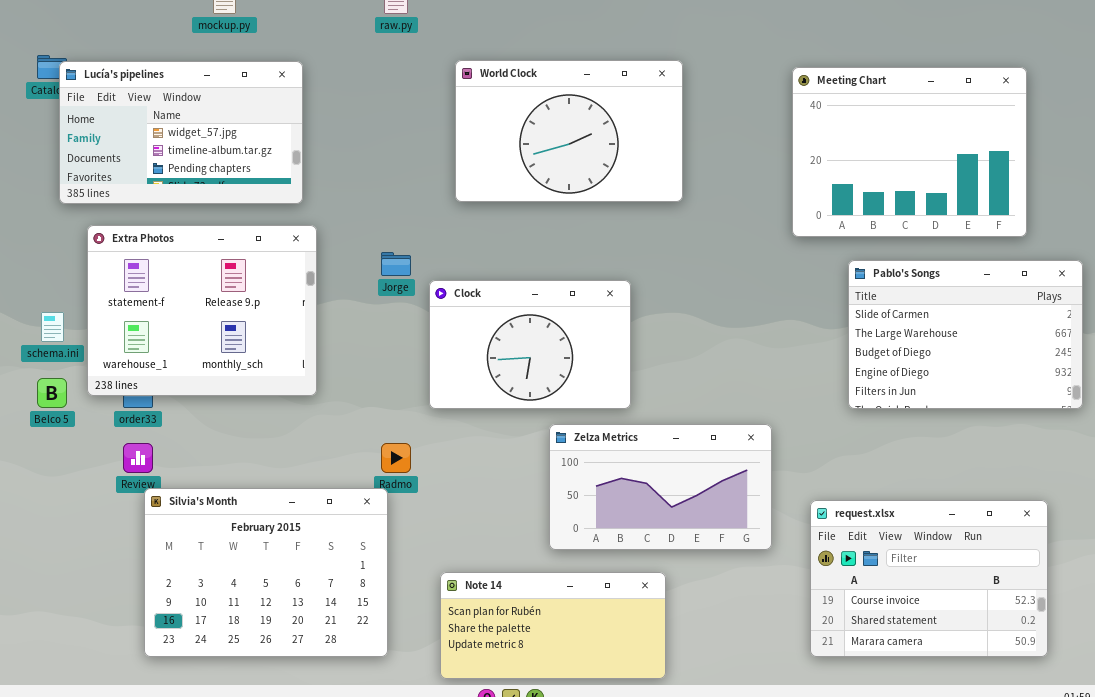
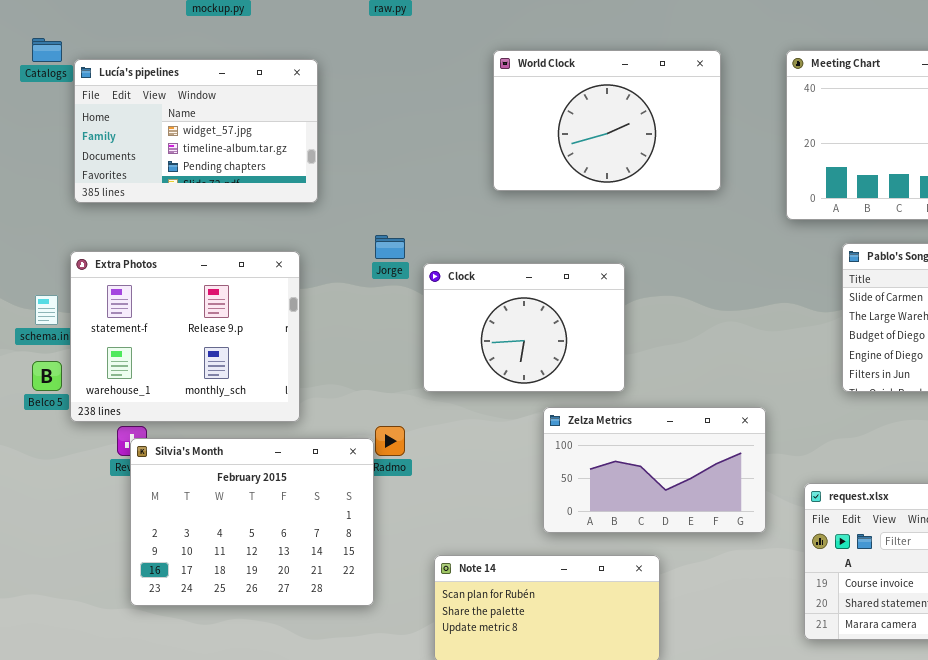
World Clock: [455,60,683,202] -> [493,50,721,191], moved
Lucía's pipelines: [59,61,303,204] -> [74,59,318,203], moved
Extra Photos: [87,225,317,396] -> [70,251,300,422], moved
Silvia's Month: [144,488,388,657] -> [130,438,374,606], moved

